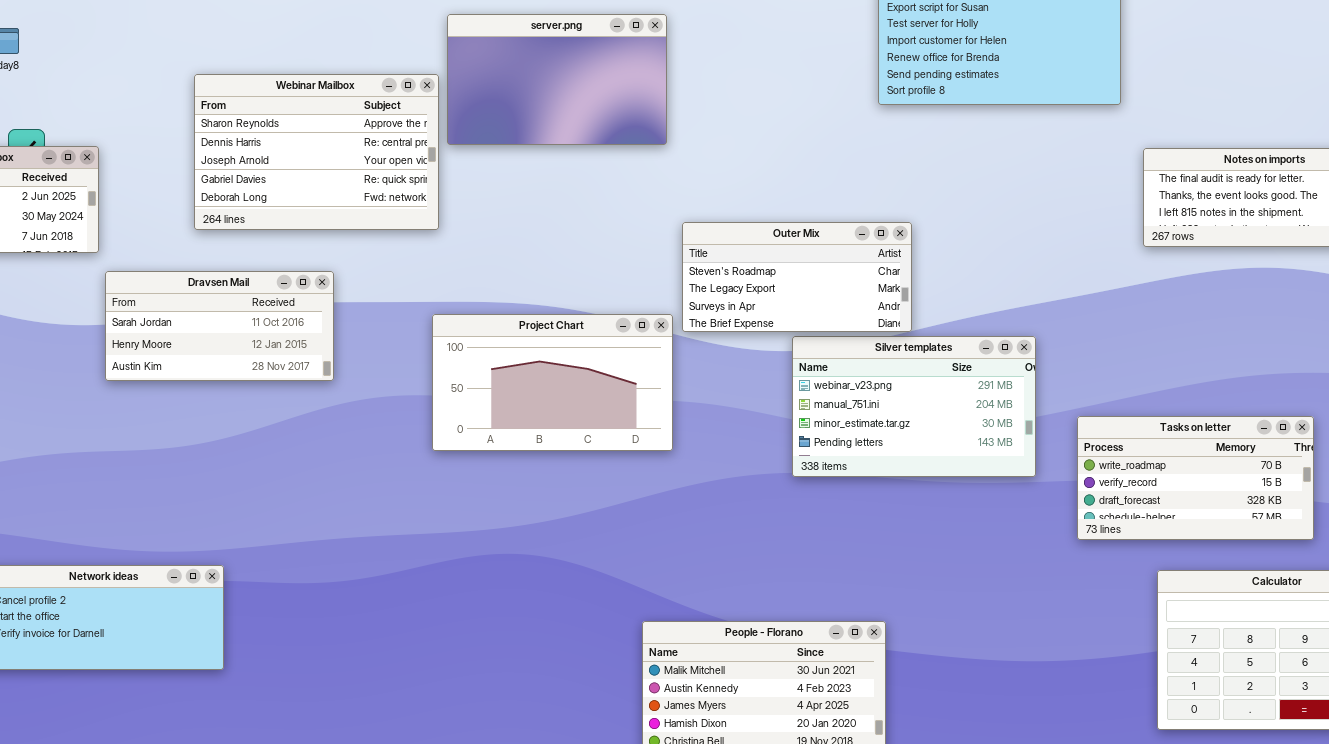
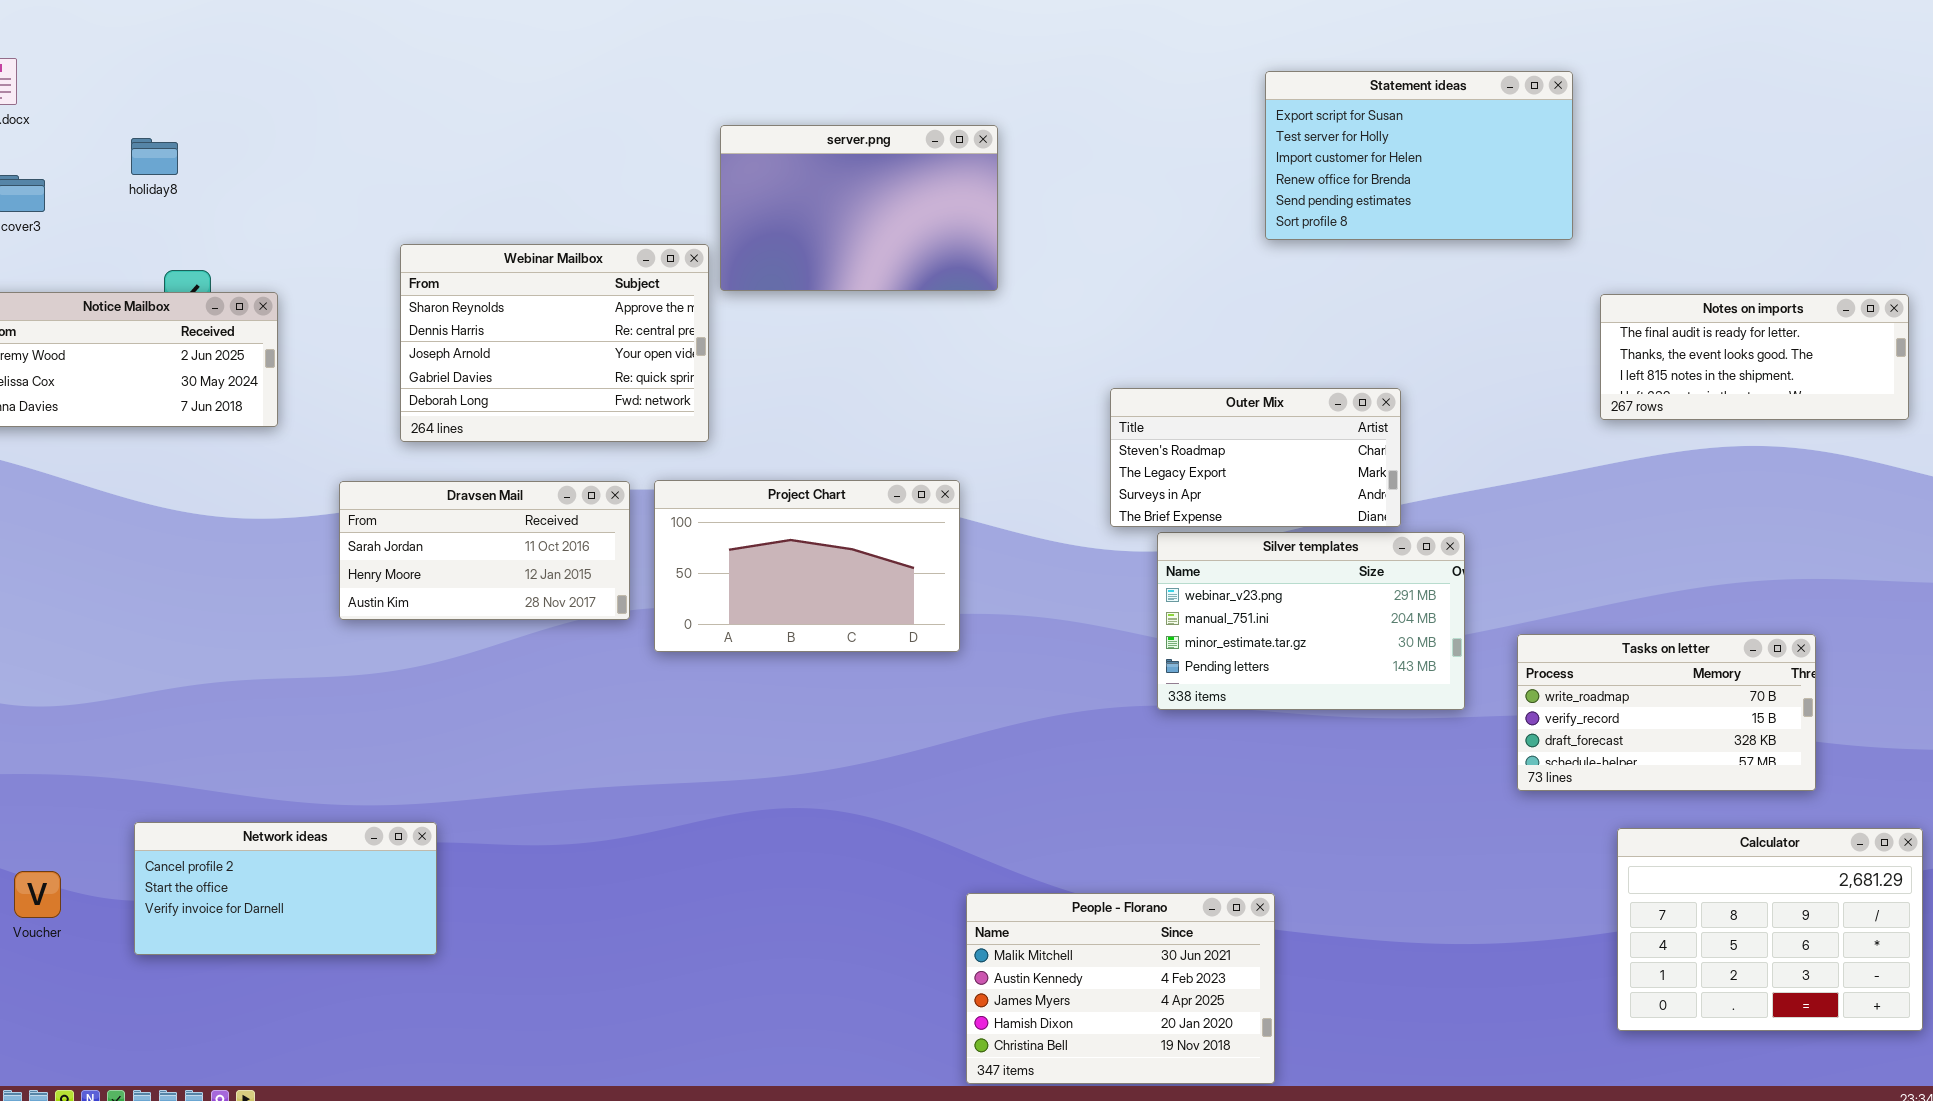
Webinar Mailbox: [194,74,439,230] -> [400,244,709,442], moved
Outer Mix: [682,222,912,332] -> [1110,388,1401,527], moved
Dravsen Mail: [105,271,334,381] -> [339,481,630,620], moved
Project Chart: [432,314,673,451] -> [654,480,960,652], moved

